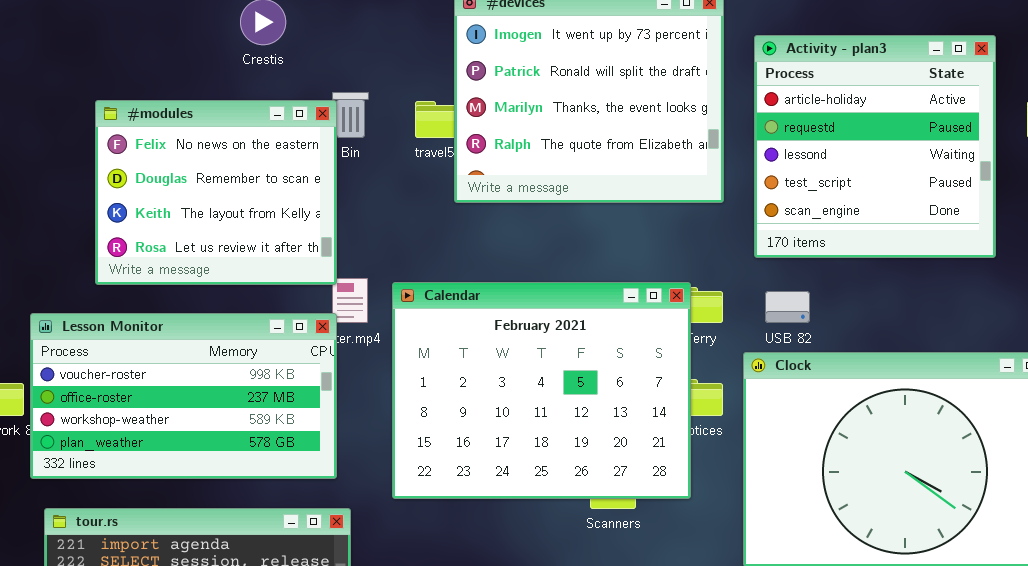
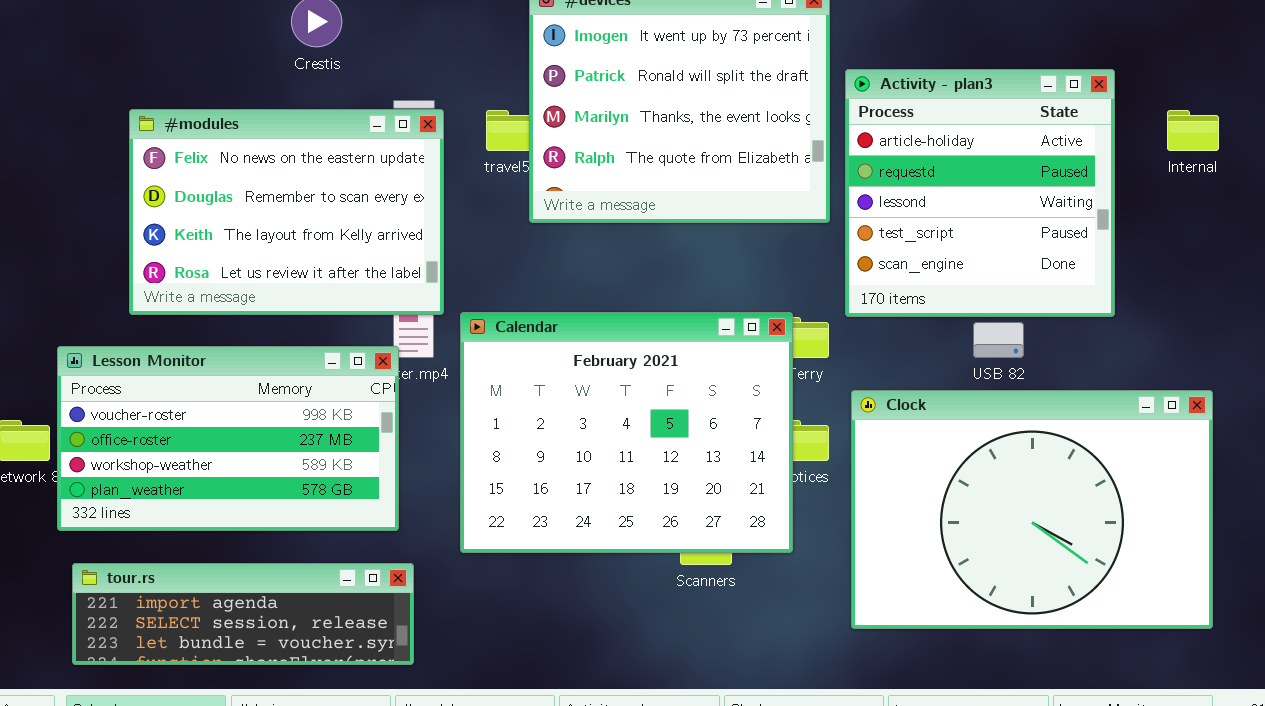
Activity - plan3: [754,35,996,258] -> [845,69,1115,317], moved
#modules: [95,100,337,285] -> [129,109,444,315], resized
USB 82: [765,291,810,323] -> [973,322,1024,358], moved

